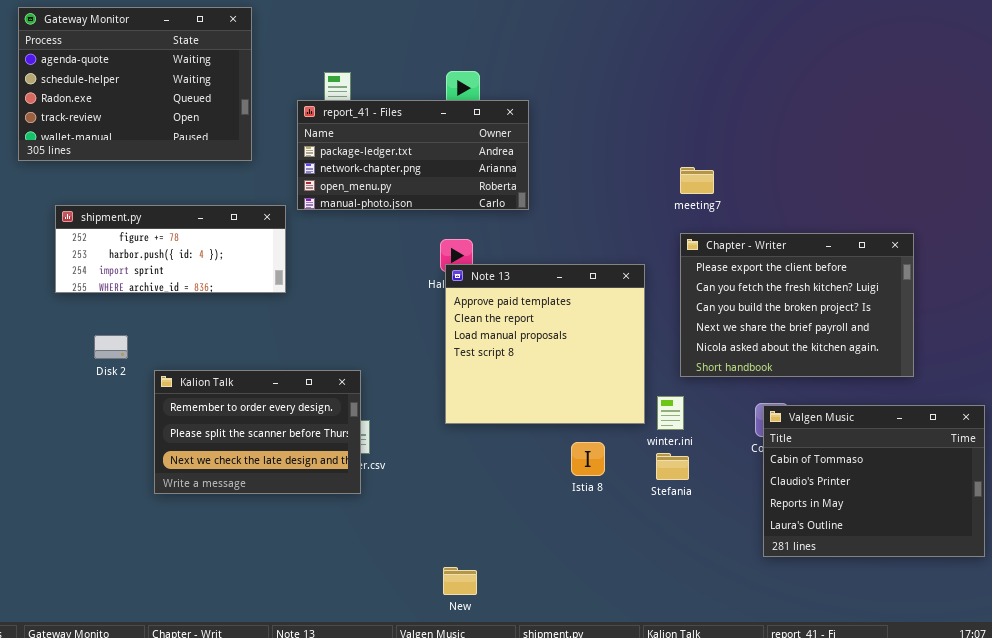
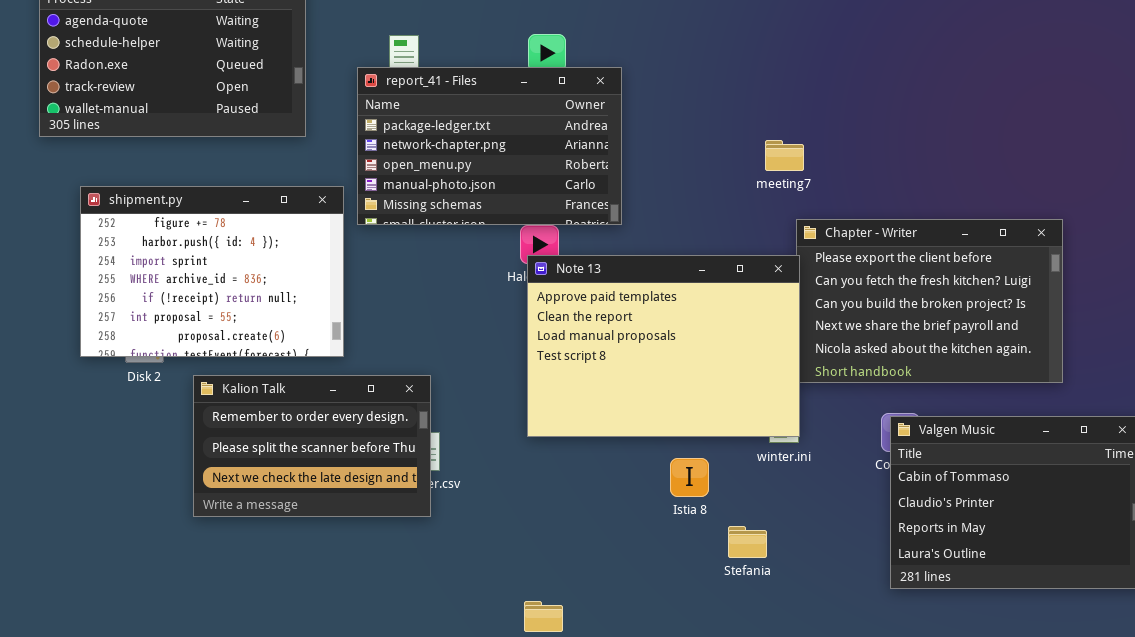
report_41 - Files: [297,100,529,210] -> [357,67,622,225], resized
meeting7: [680,167,714,194] -> [765,140,804,171], moved
shipment.py: [55,205,286,293] -> [80,186,344,357], resized
Note 13: [445,264,645,424] -> [527,255,800,437], resized
Stefania: [656,453,689,480] -> [728,526,767,558], moved

